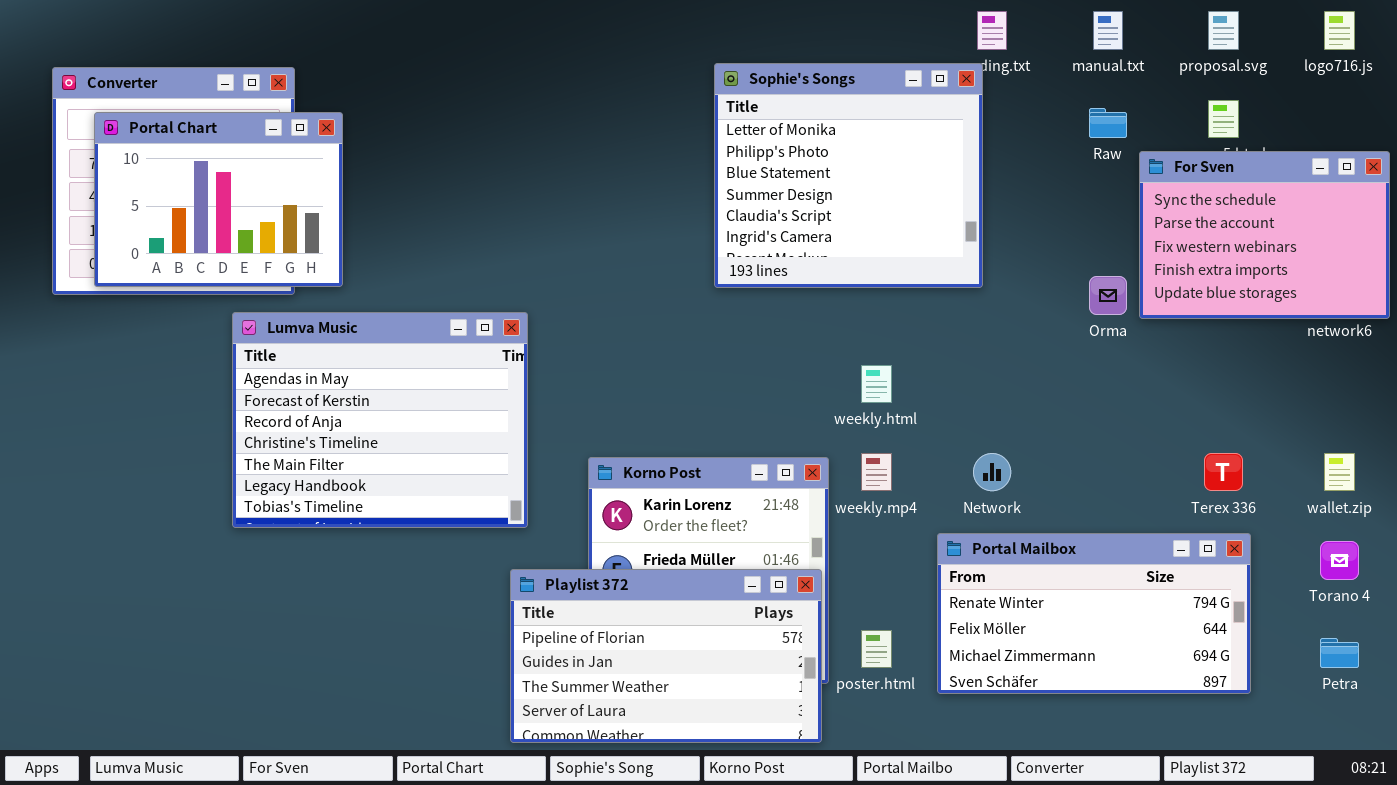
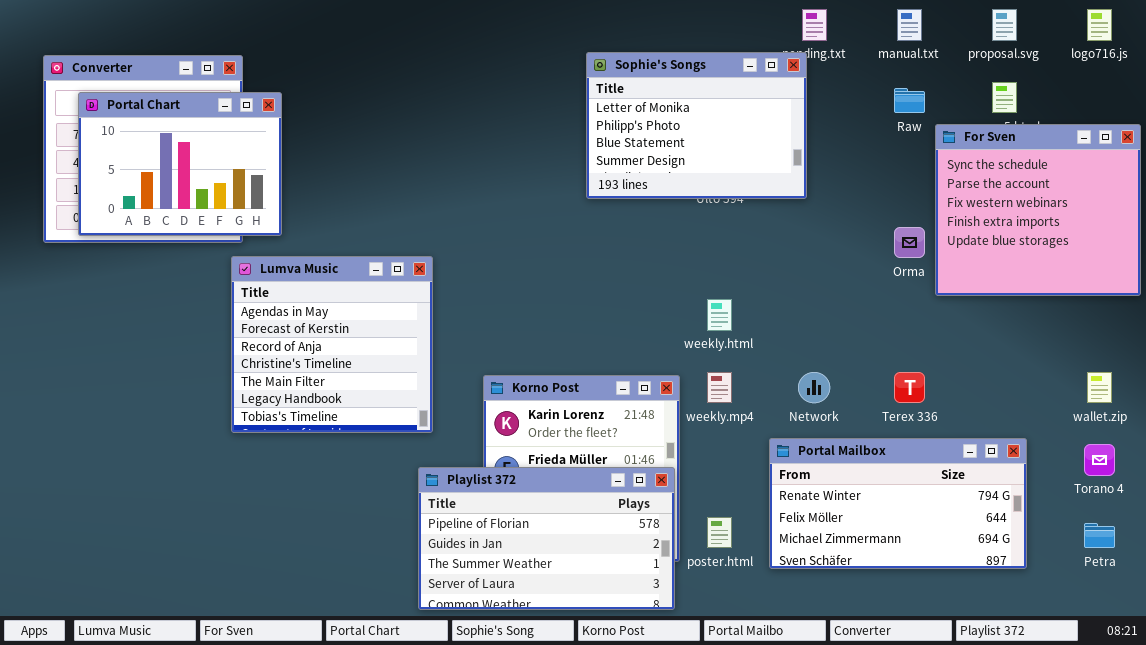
Sophie's Songs: [714,63,983,288] -> [586,52,807,199], resized
For Sven: [1139,151,1390,319] -> [935,124,1141,296], resized
Lumva Music: [232,312,528,528] -> [231,256,433,433], resized
Terex 336: [1204,453,1243,491] -> [894,372,925,403], moved

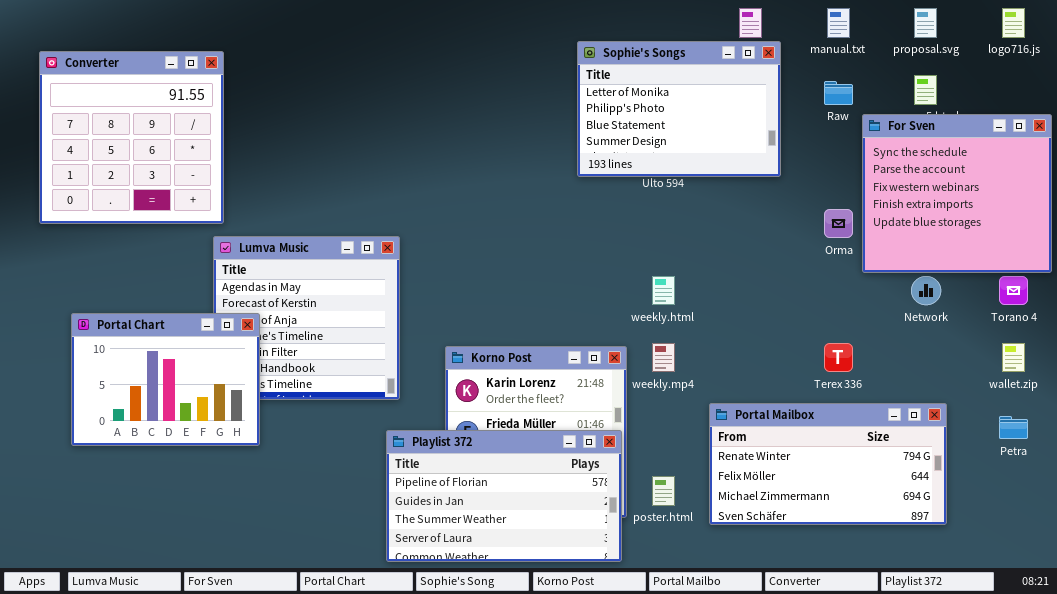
Sophie's Songs: [586,52,807,199] -> [577,41,781,177], moved
Portal Chart: [78,92,282,236] -> [71,313,260,446], moved
Network: [798,372,830,403] -> [911,276,941,305], moved
Torano 4: [1084,444,1115,476] -> [999,276,1028,305], moved
Petra: [1084,523,1115,548] -> [999,416,1028,439], moved

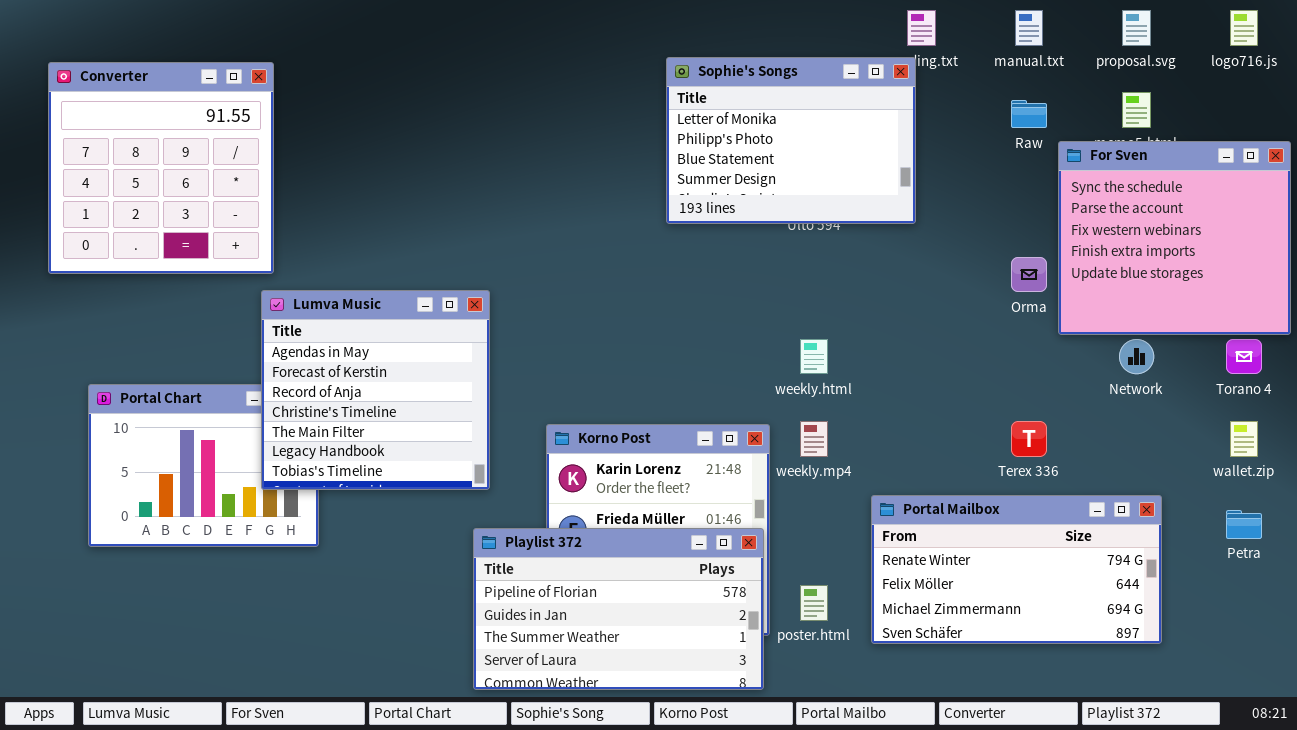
Sophie's Songs: [577,41,781,177] -> [666,57,916,224], moved
Lumva Music: [213,236,400,400] -> [261,290,490,490], raised

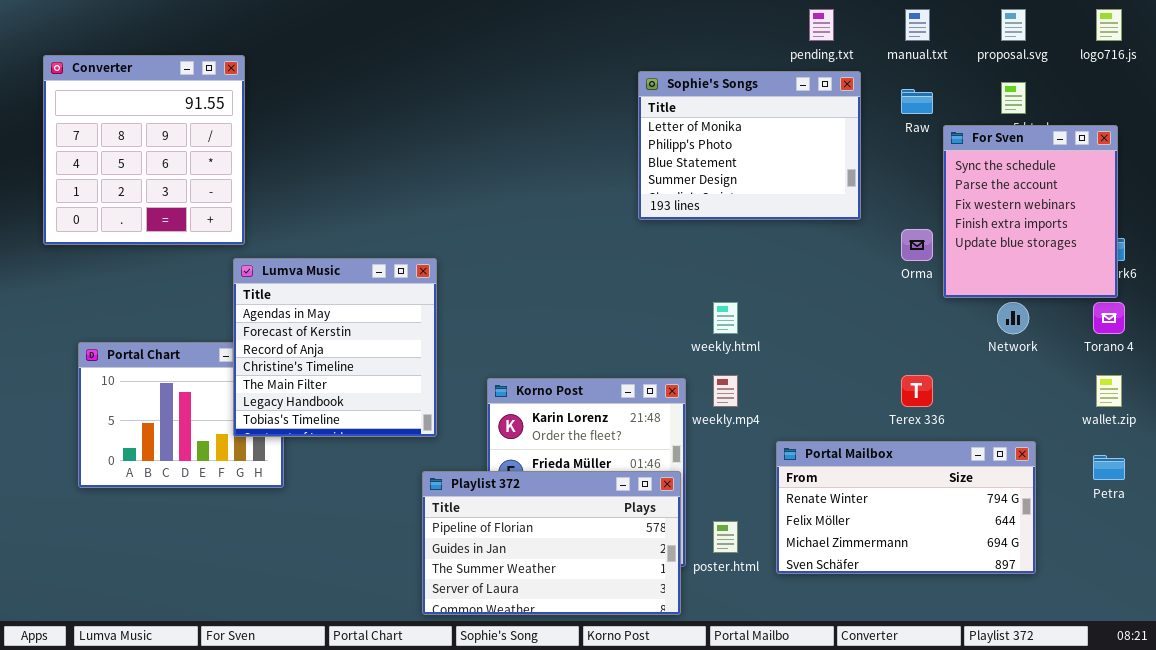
Sophie's Songs: [666,57,916,224] -> [638,71,861,220], moved
For Sven: [1058,141,1291,335] -> [943,125,1118,298], resized

